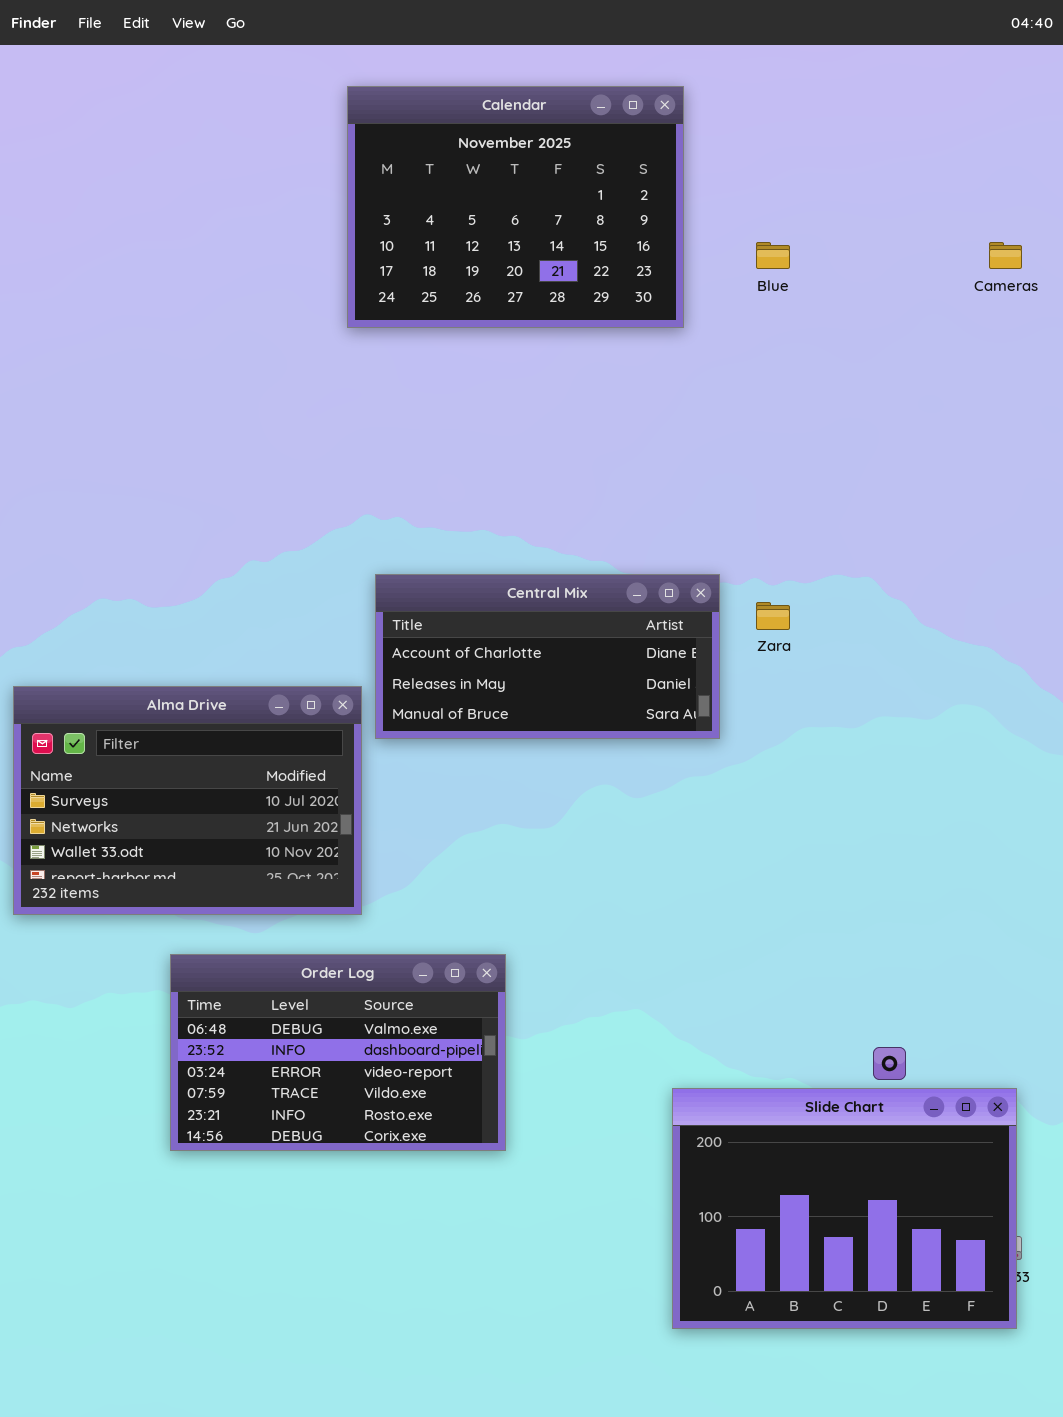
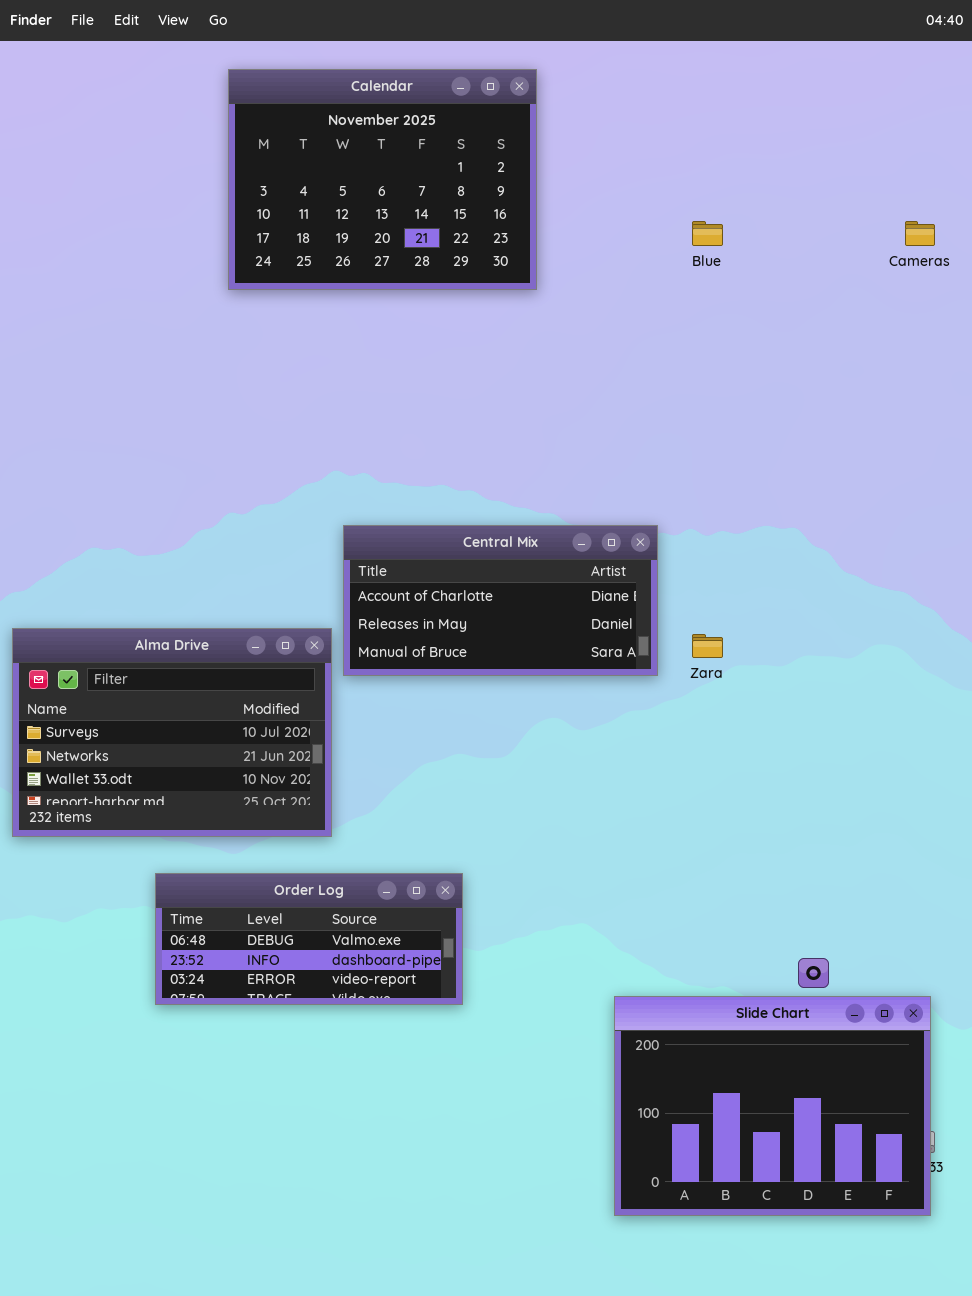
Calendar: [347,86,684,328] -> [228,69,537,290], moved
Zara: [756,602,790,630] -> [692,634,723,658], moved
Order Log: [170,954,506,1151] -> [155,873,463,1005], resized

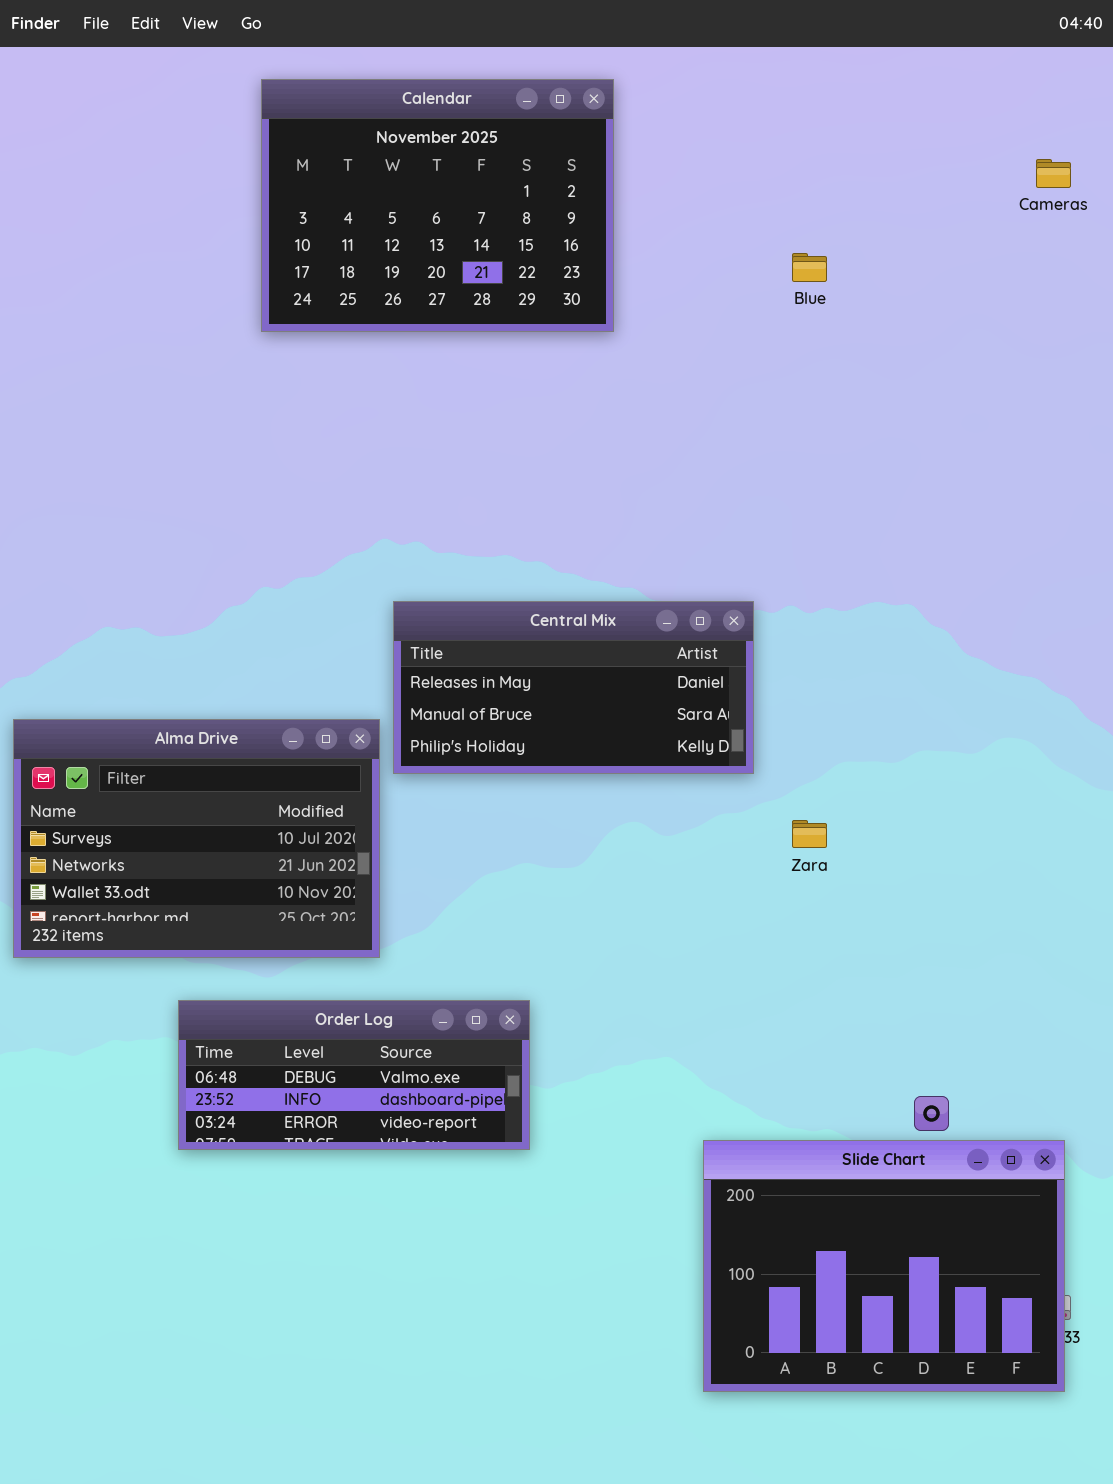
Cameras: [905,221,935,246] -> [1036,159,1071,188], moved
Central Mix: [343,525,658,676] -> [393,601,754,774], scrolled down 1 row
Zara: [692,634,723,658] -> [792,820,827,848], moved

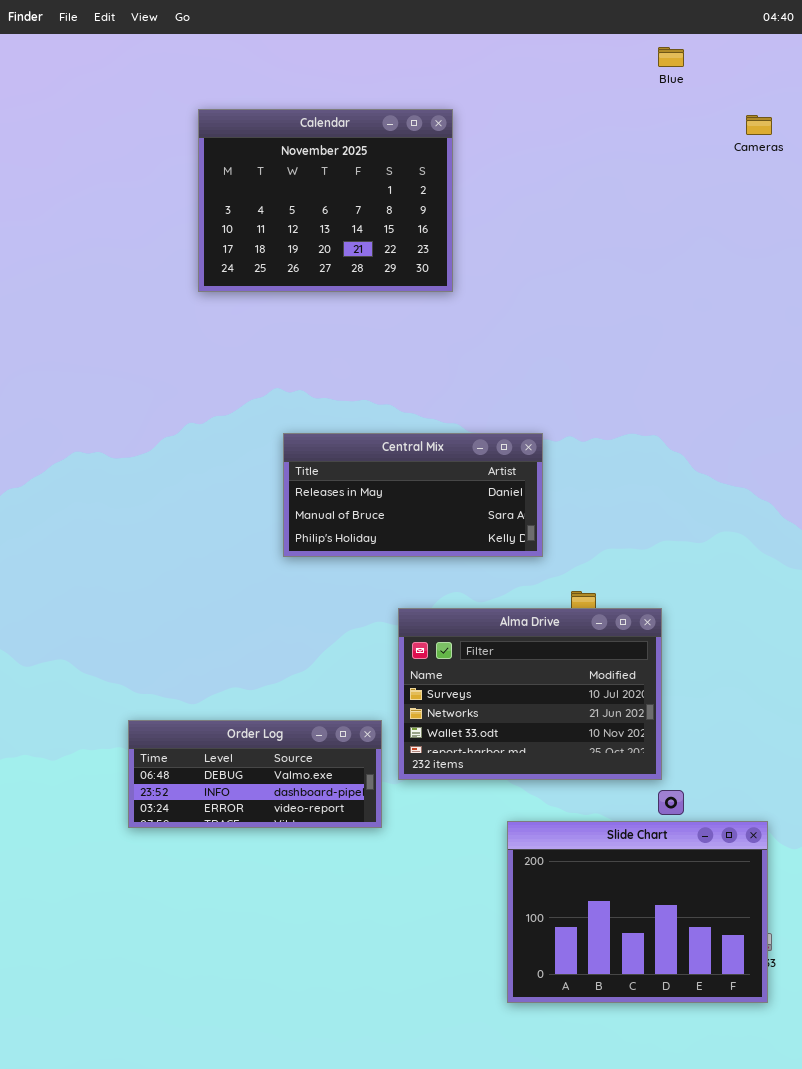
Calendar: [261,79,614,332] -> [198,109,453,292], moved
Blue: [792,253,827,282] -> [658,47,684,67], moved
Alma Drive: [13,719,380,958] -> [398,608,662,780], moved

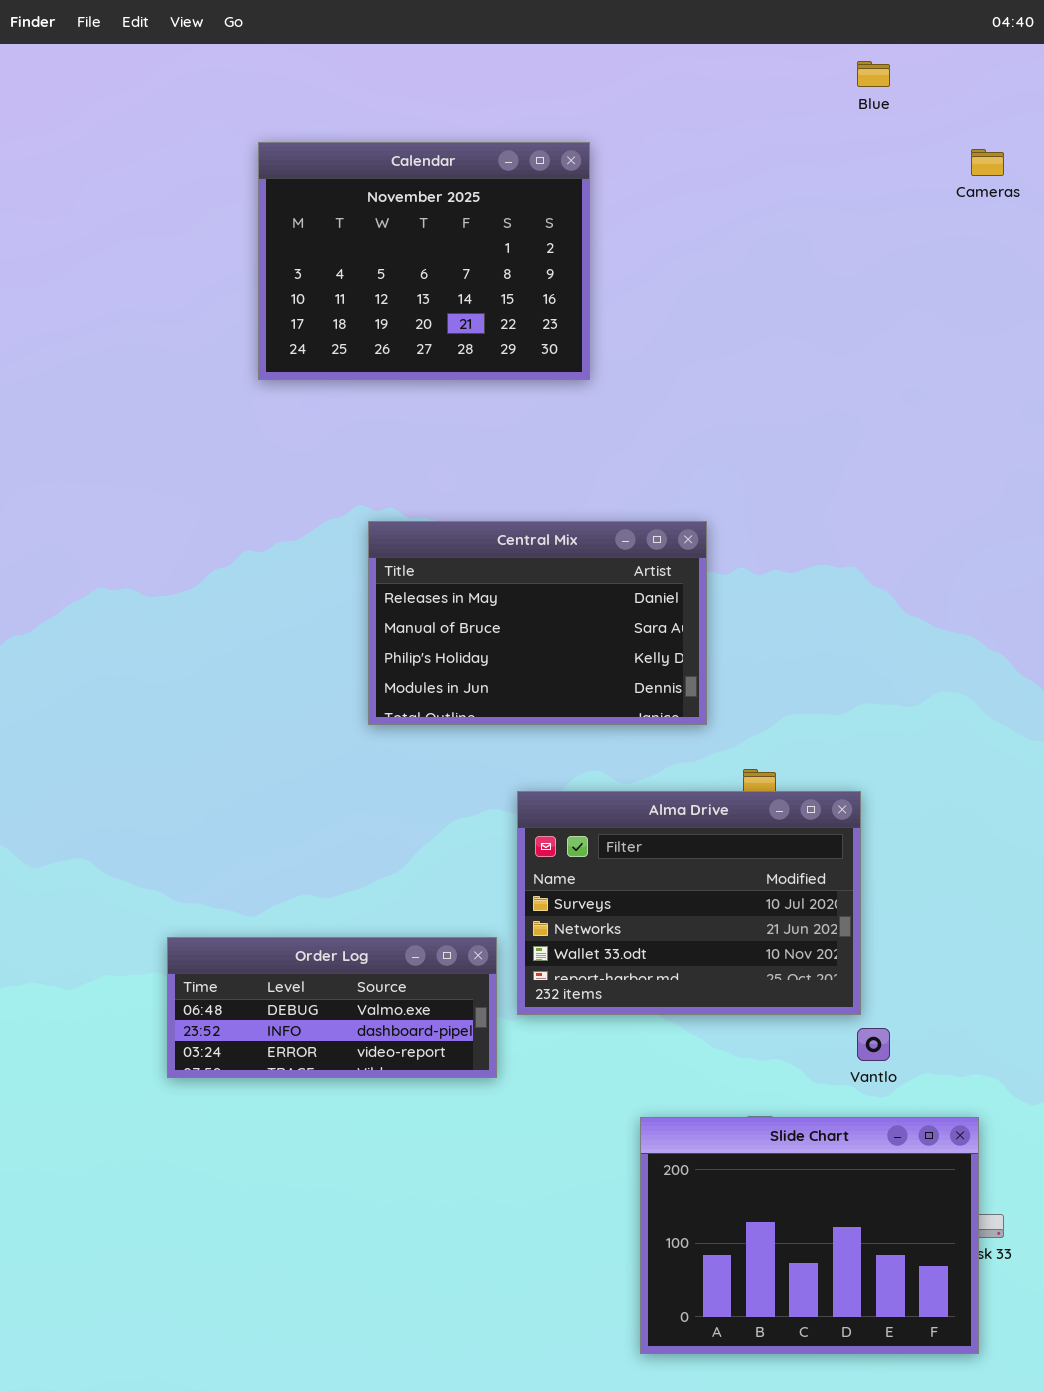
Central Mix: [283,433,543,557] -> [368,521,707,725], resized
Slide Chart: [507,821,768,1003] -> [640,1117,979,1354], moved

